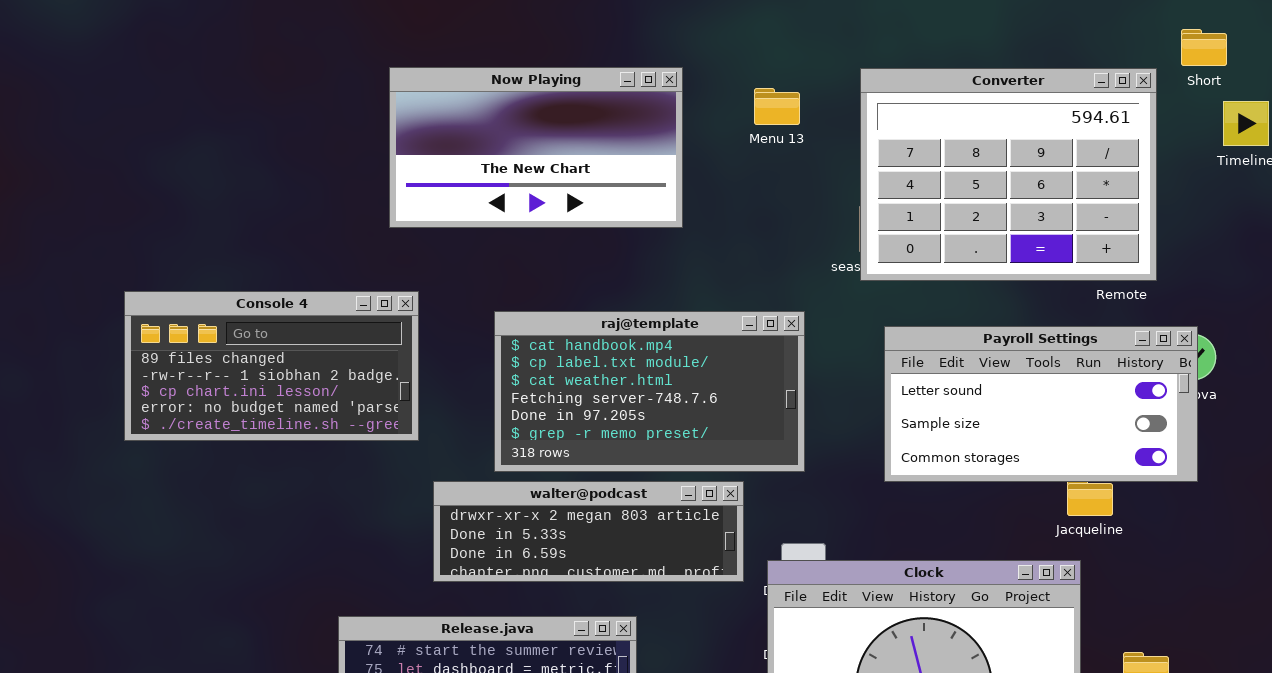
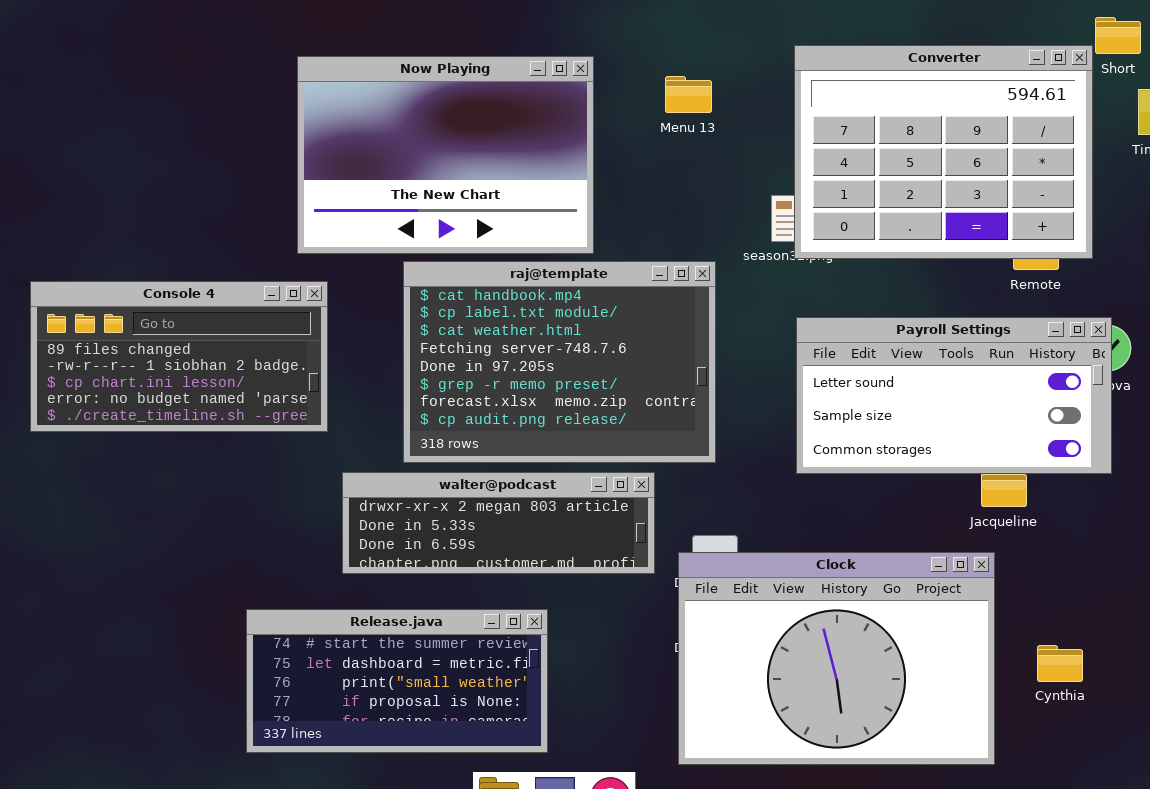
Now Playing: [389,67,683,228] -> [297,56,594,254], resized
Converter: [860,68,1157,281] -> [794,45,1093,259], moved
raj@template: [494,311,805,472] -> [403,261,716,463], resized

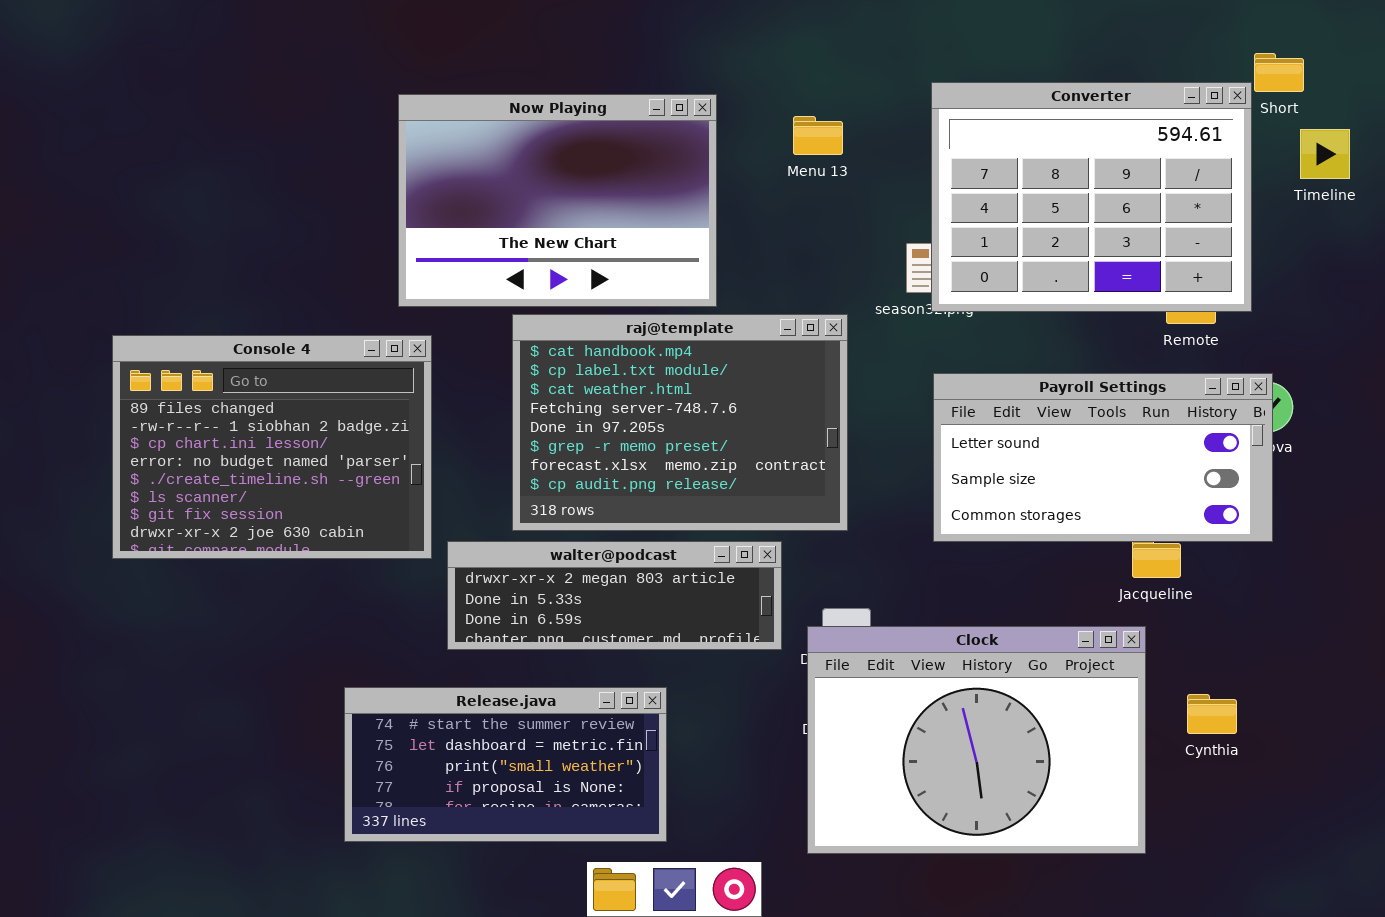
Console 4: [30,281,328,432] -> [112,335,432,559], resized
Cynthia: [1037,645,1083,682] -> [1187,694,1237,734], moved

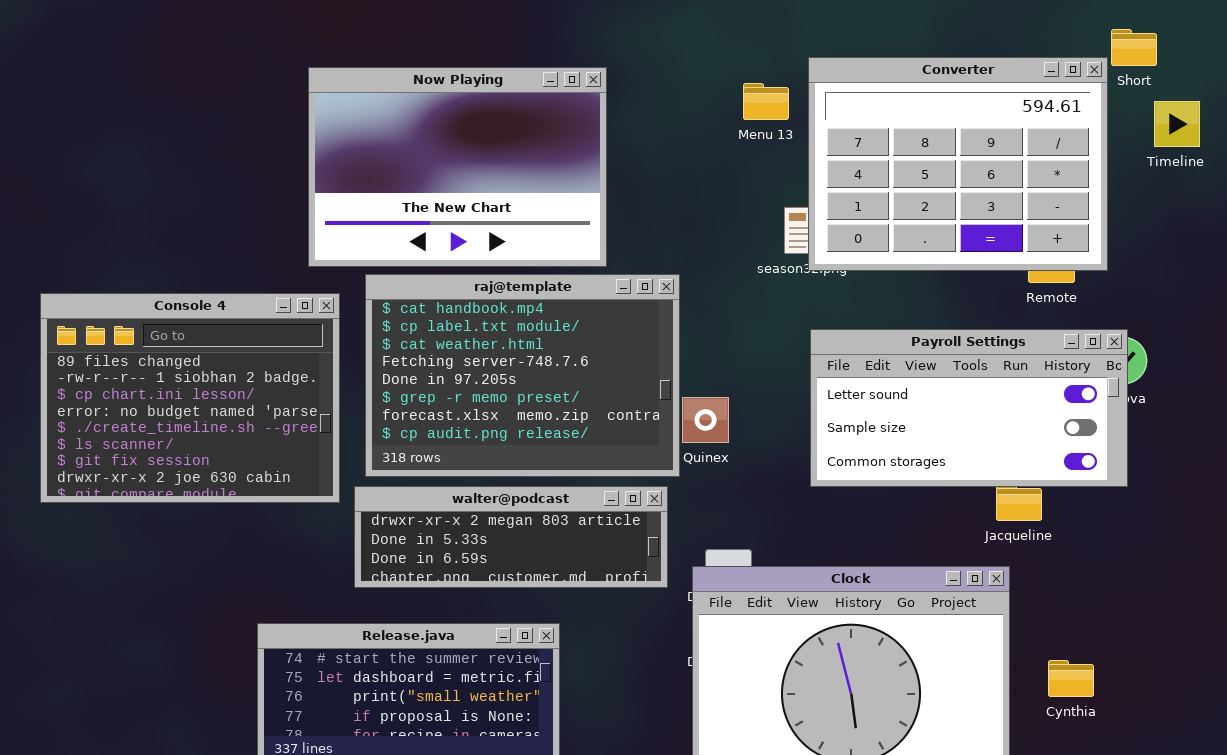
Menu 13: [793,116,843,155] -> [743,83,789,120], moved
raj@template: [512,314,848,531] -> [365,274,680,477], moved
Cynthia: [1187,694,1237,734] -> [1048,660,1094,697], moved

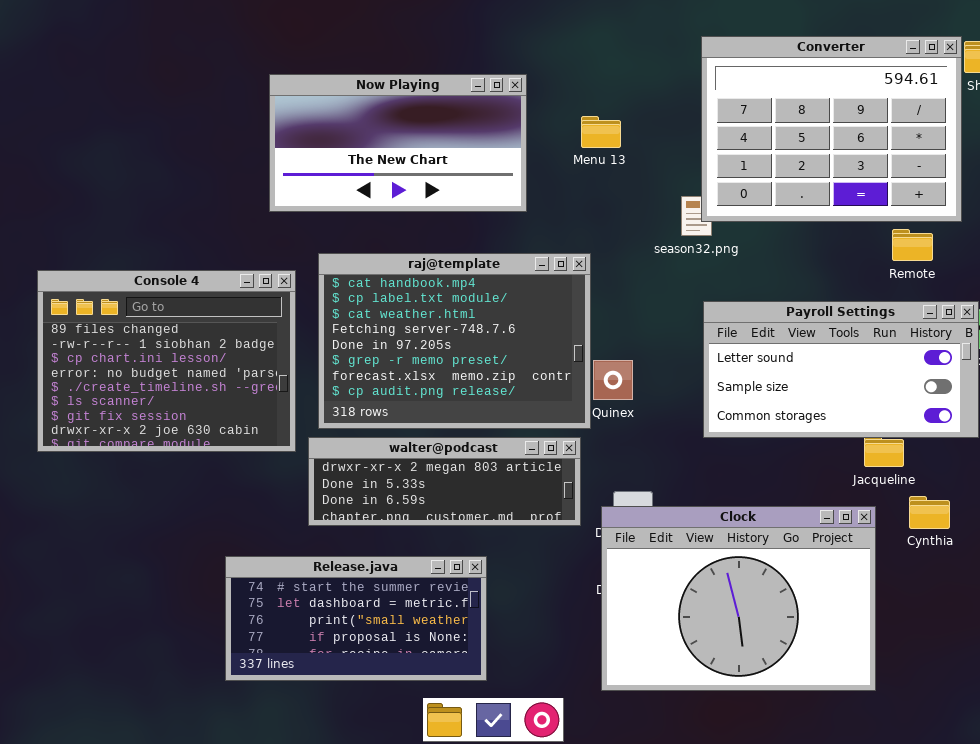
Converter: [808,57,1108,271] -> [701,36,962,222], moved
Now Playing: [308,67,607,267] -> [269,74,527,212], resized
Menu 13: [743,83,789,120] -> [581,116,621,148], moved
Cynthia: [1048,660,1094,697] -> [909,496,950,529], moved

